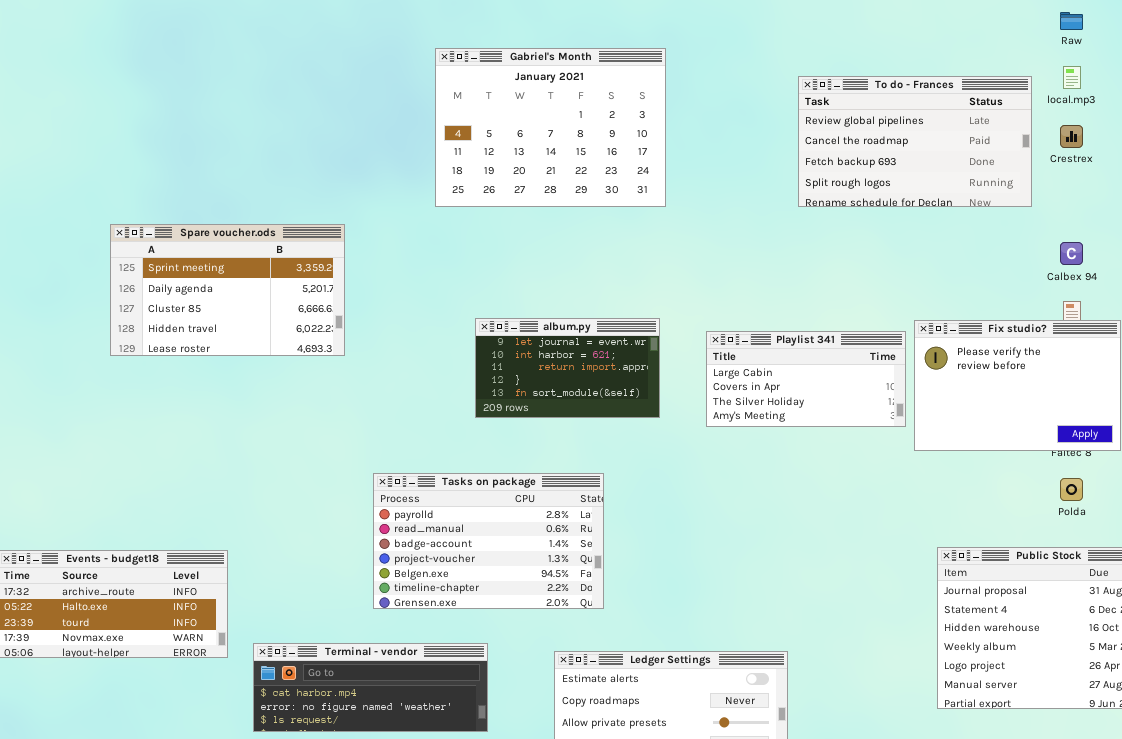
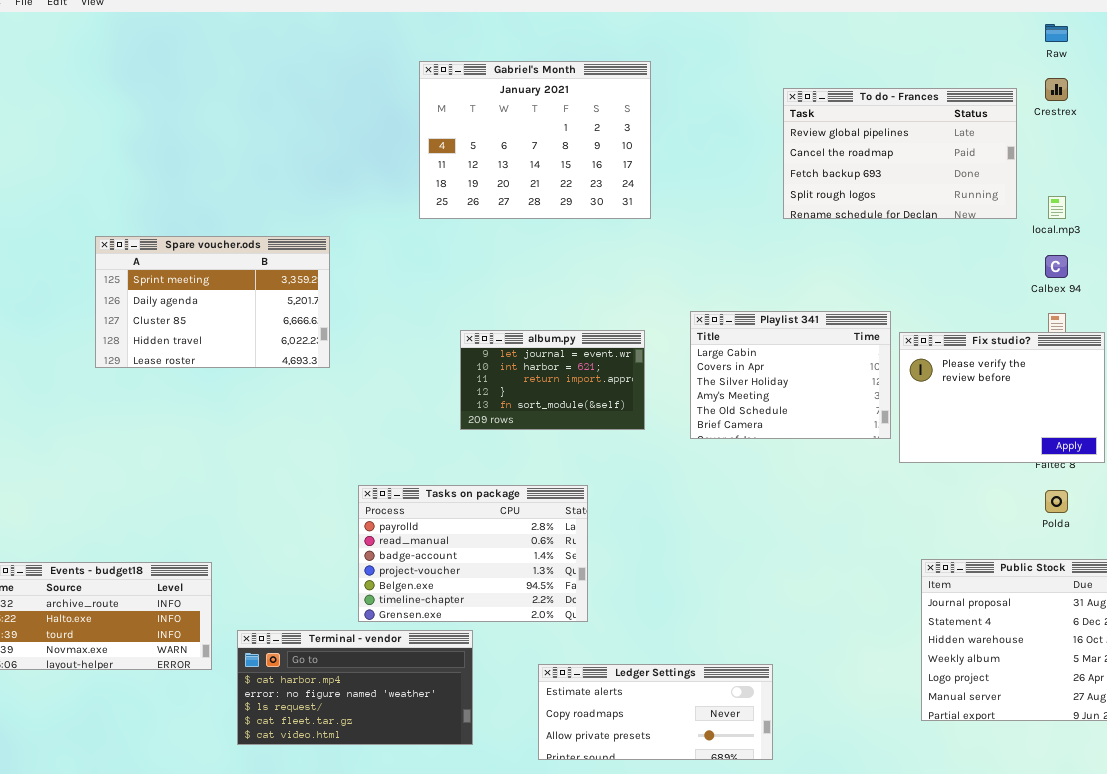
local.mp3: [1063,66,1081,89] -> [1048,196,1066,219], moved
Crestrex: [1060,125,1083,148] -> [1045,78,1068,101], moved
Playlist 341: [706,331,906,427] -> [690,311,891,439], resized
Terminal - vendor: [253,643,488,732] -> [237,630,473,745], resized

